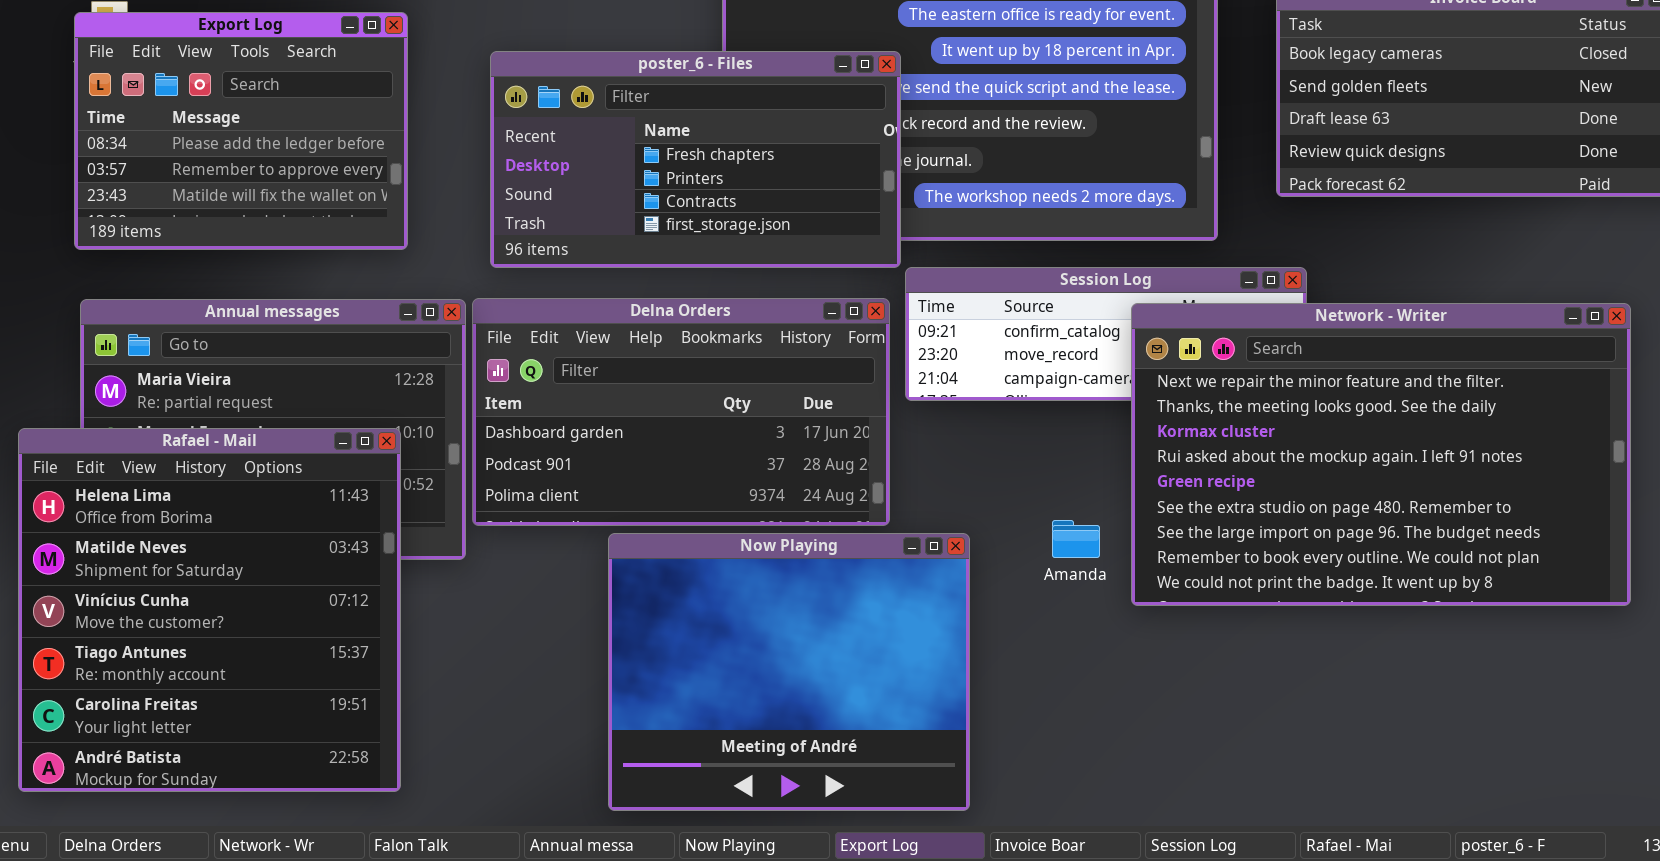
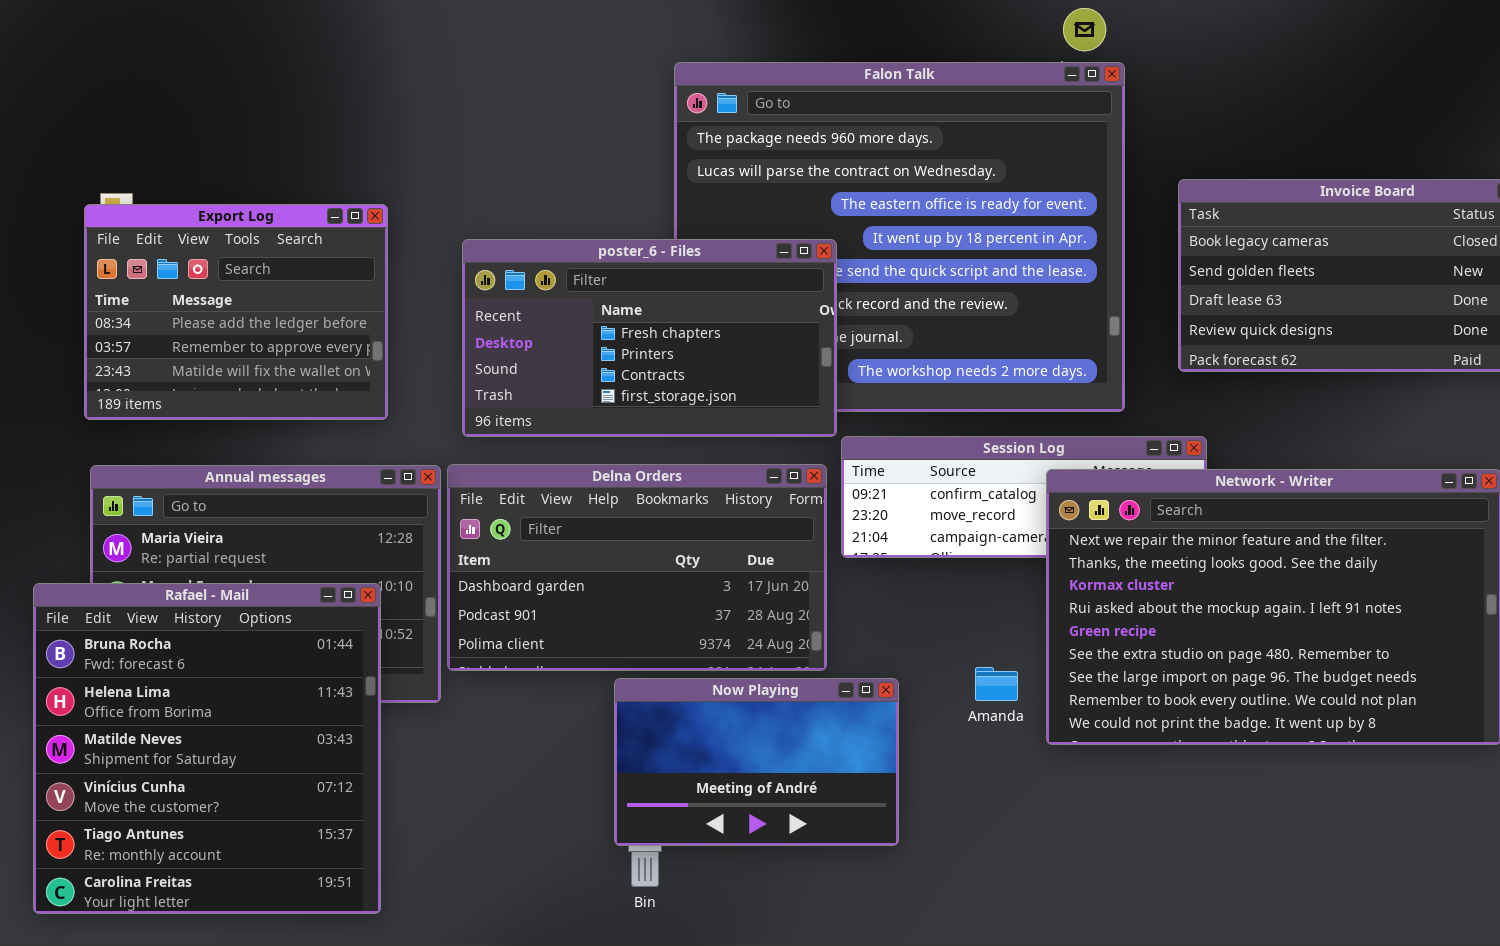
Rafael - Mail: [18,428,401,792] -> [33,583,381,914], scrolled up 1 row
Now Playing: [608,533,970,811] -> [614,678,899,846], resized

